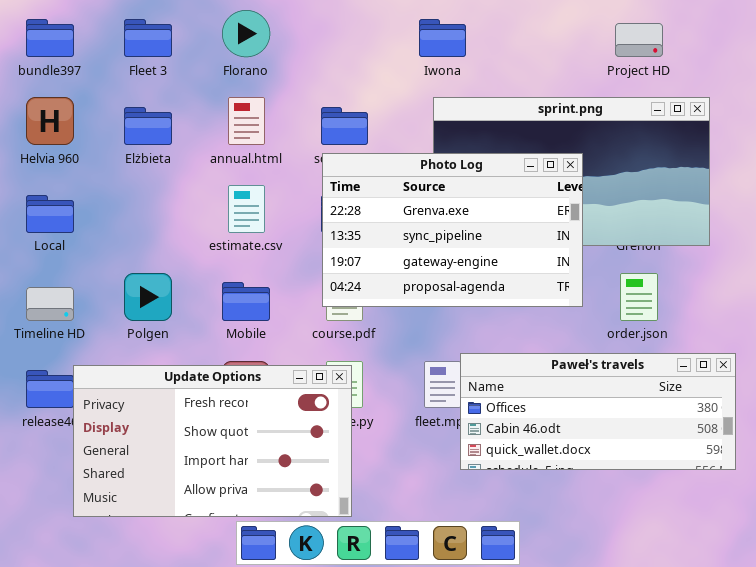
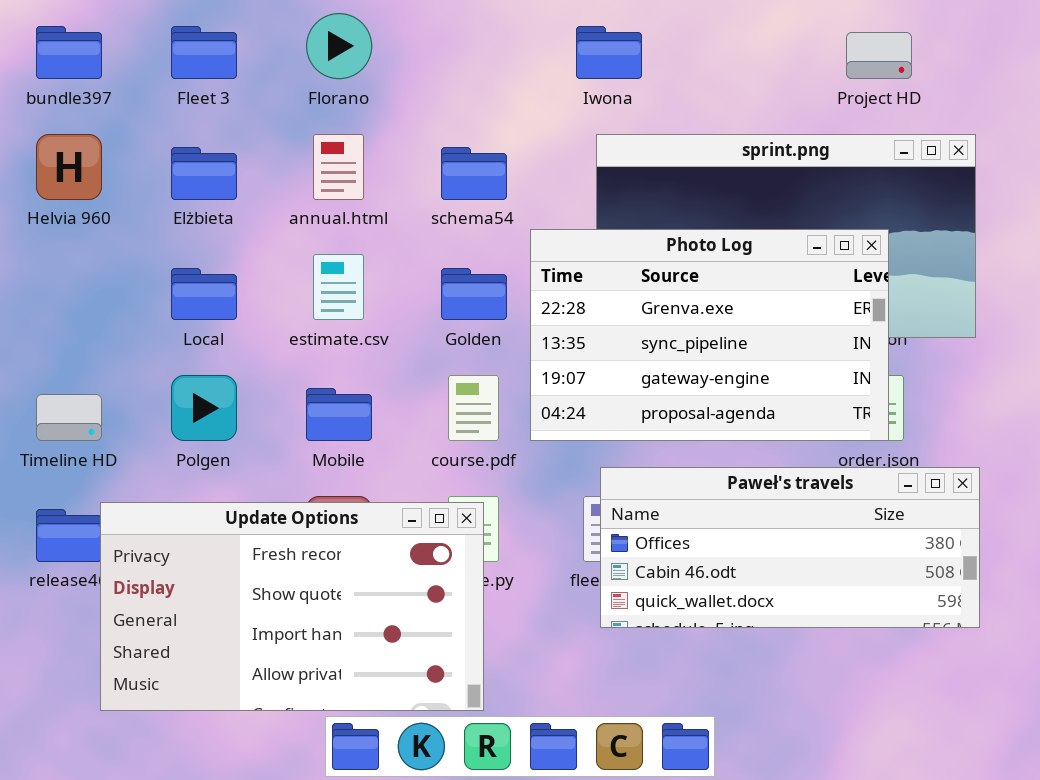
Photo Log: [322,153,583,307] -> [530,229,889,441], moved
Local: [26,195,74,233] -> [171,268,237,320], moved
Paweł's travels: [460,353,736,470] -> [600,467,980,628], moved

